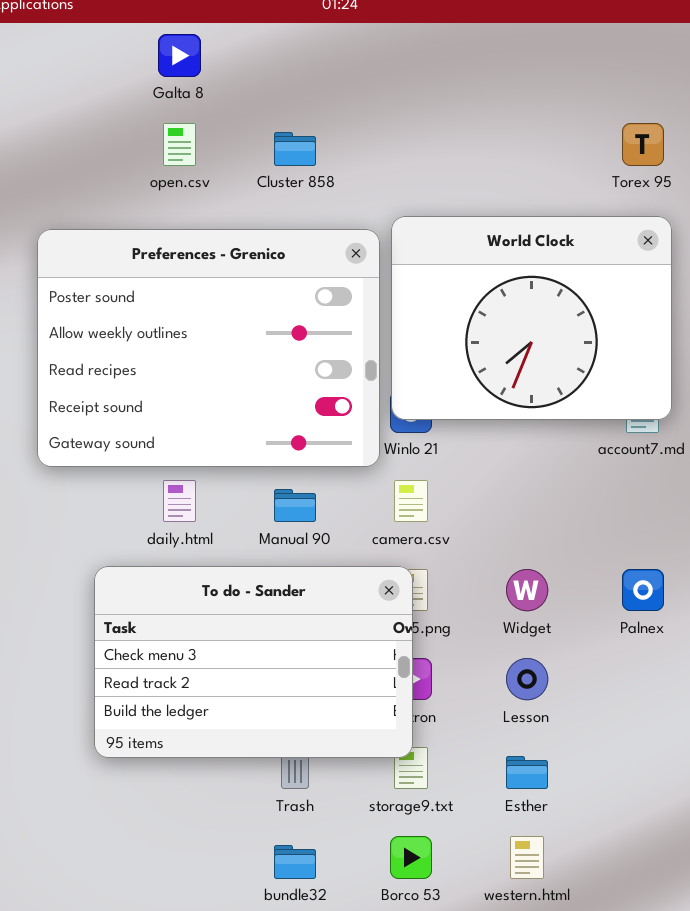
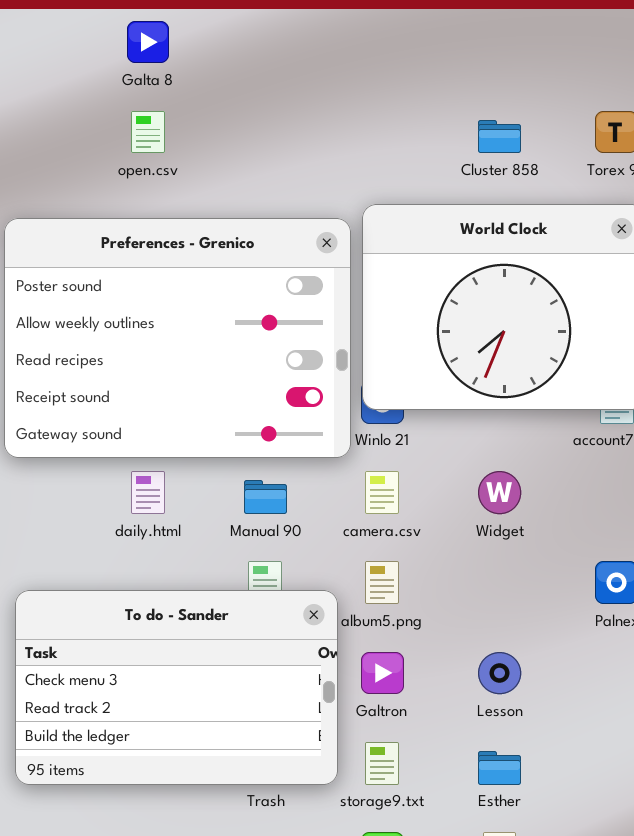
Cluster 858: [274,132,316,166] -> [478,120,521,153], moved
To do - Sander: [94,566,413,758] -> [15,590,338,785], moved
Widget: [506,569,548,611] -> [478,471,521,514], moved

